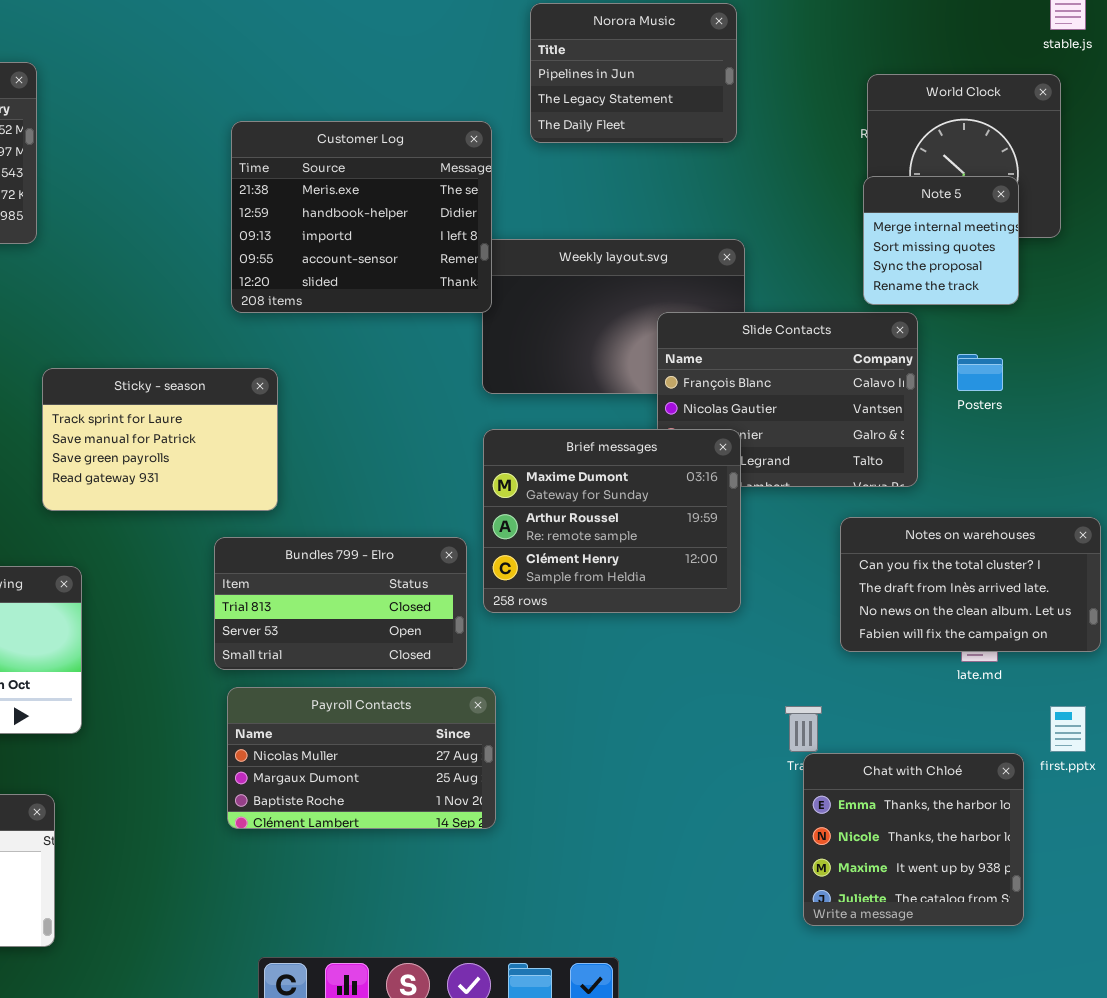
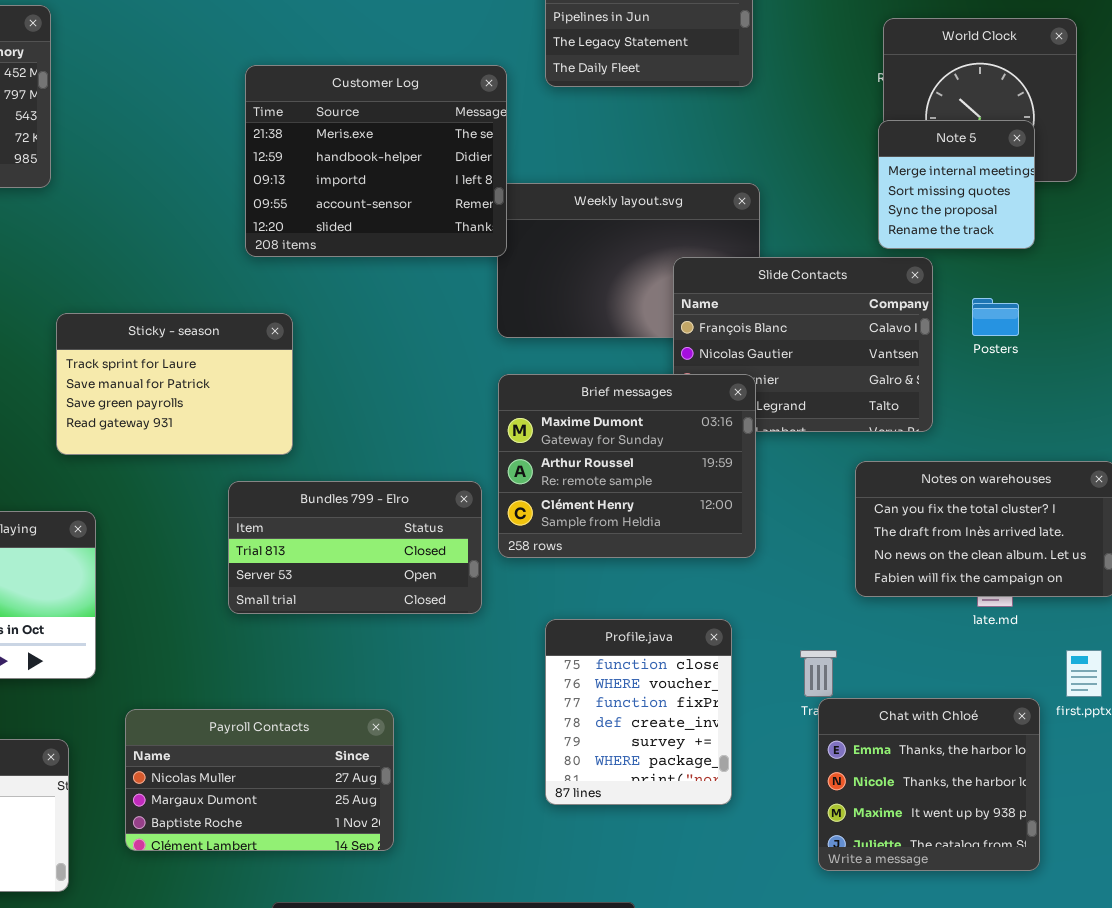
Profile.java: none -> [545,619,732,805], opened
Payroll Contacts: [227,687,496,829] -> [125,709,394,851], moved

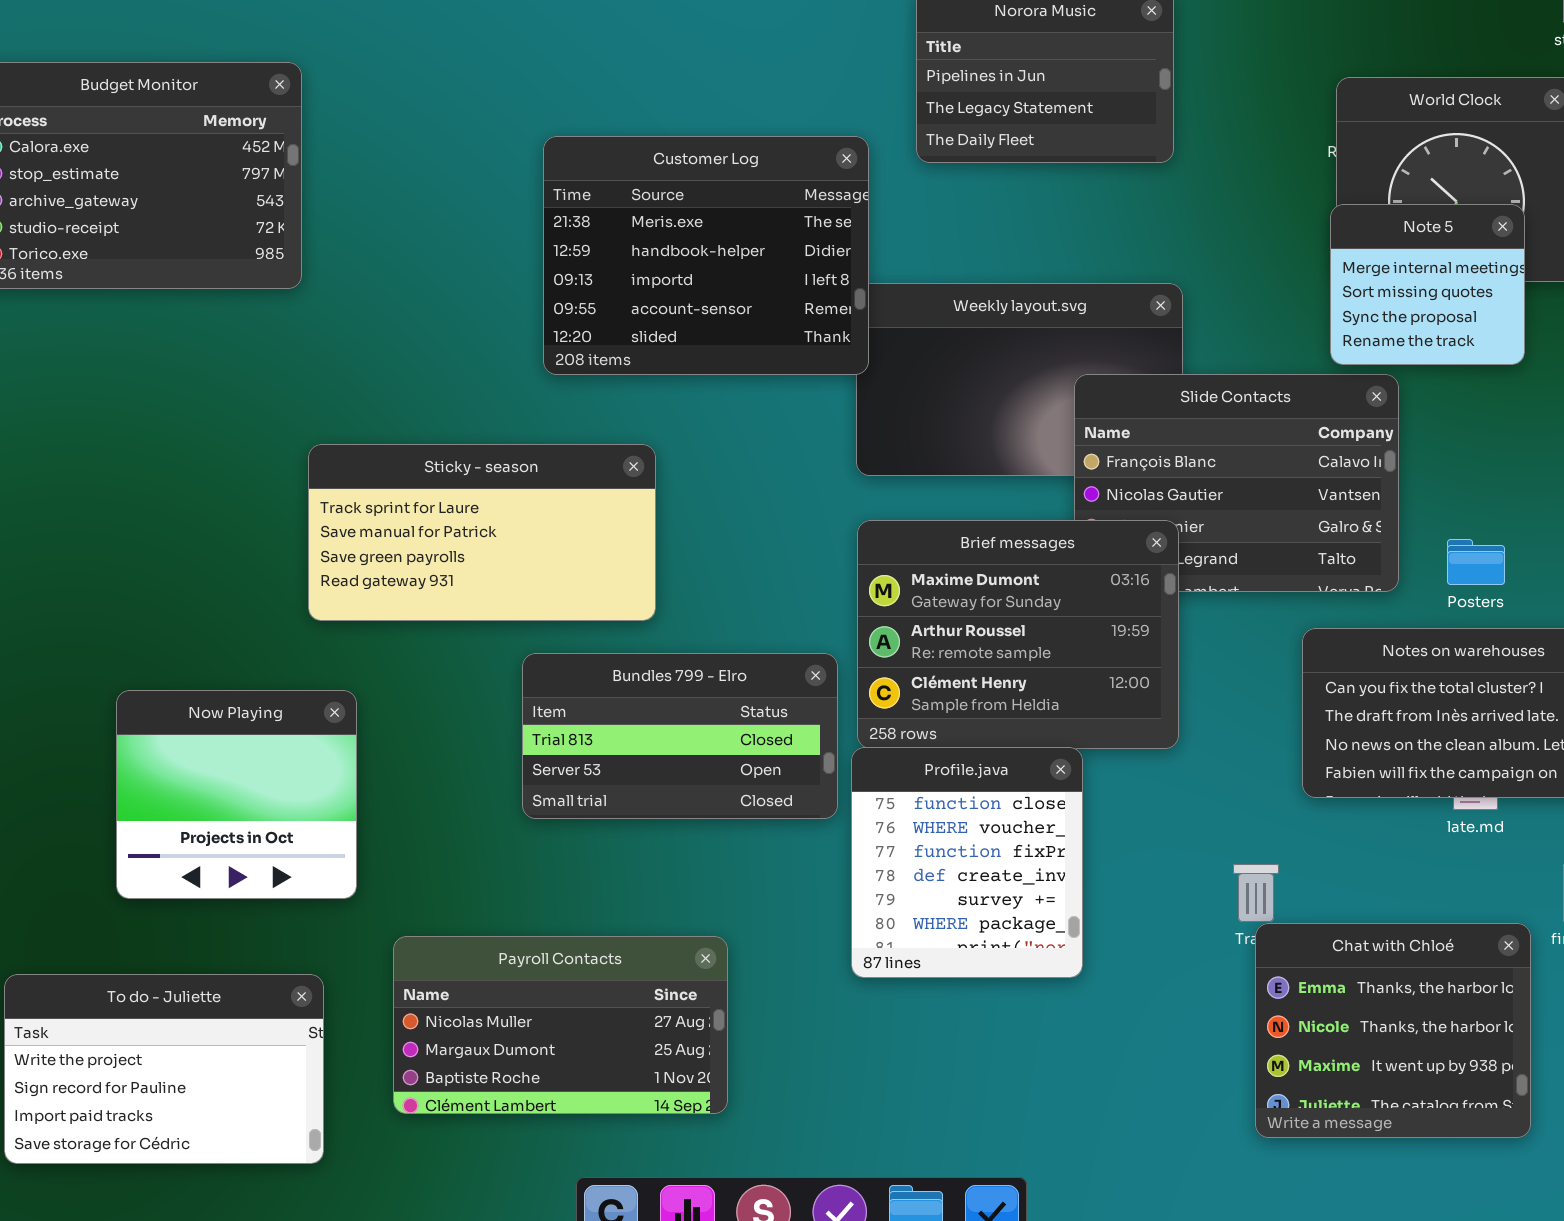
Posters: [972,298,1019,336] -> [1447,539,1505,585], moved
Sticky - season: [56,313,293,455] -> [308,444,656,621], resized
Profile.java: [545,619,732,805] -> [851,747,1083,978], moved

